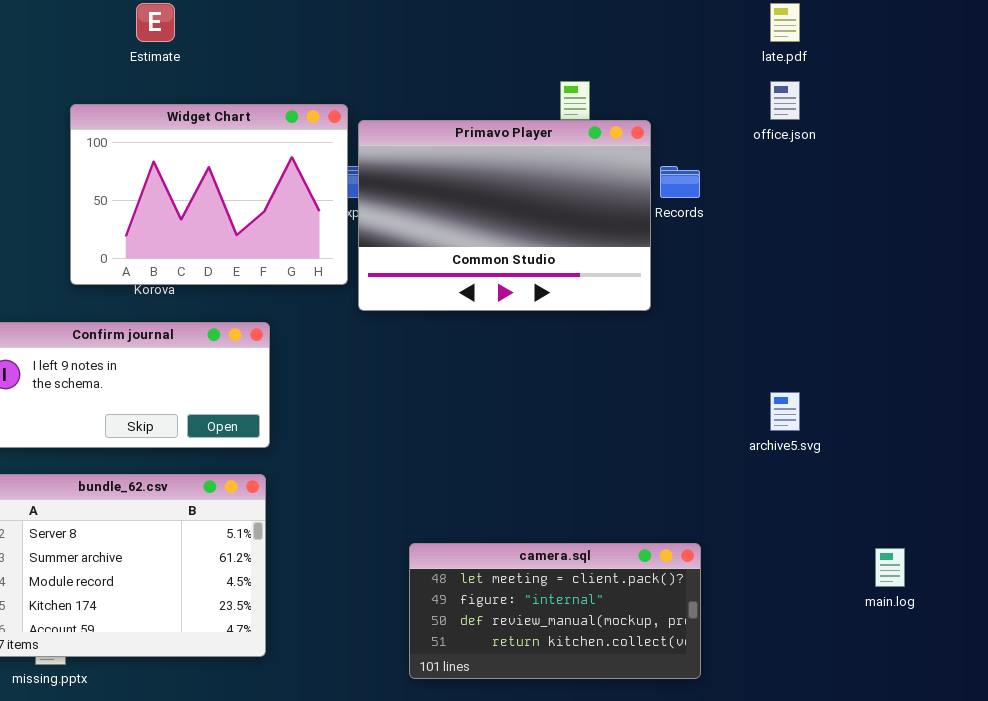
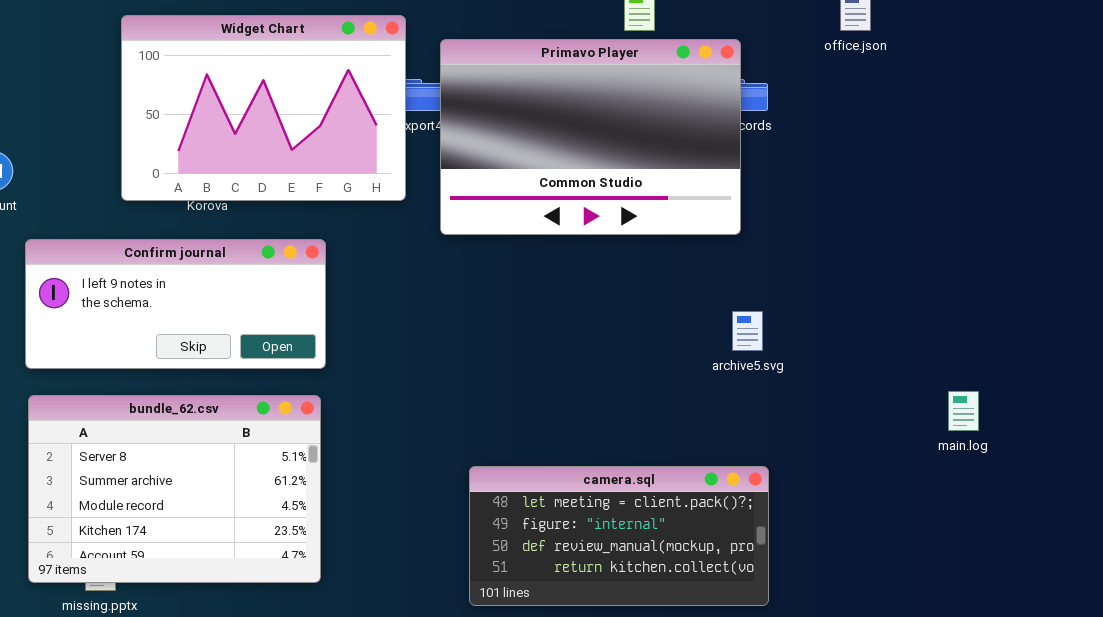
Primavo Player: [358,120,651,311] -> [440,39,741,235], moved
archive5.svg: [770,392,800,431] -> [732,311,763,351], moved
main.log: [875,548,905,587] -> [948,391,979,431], moved

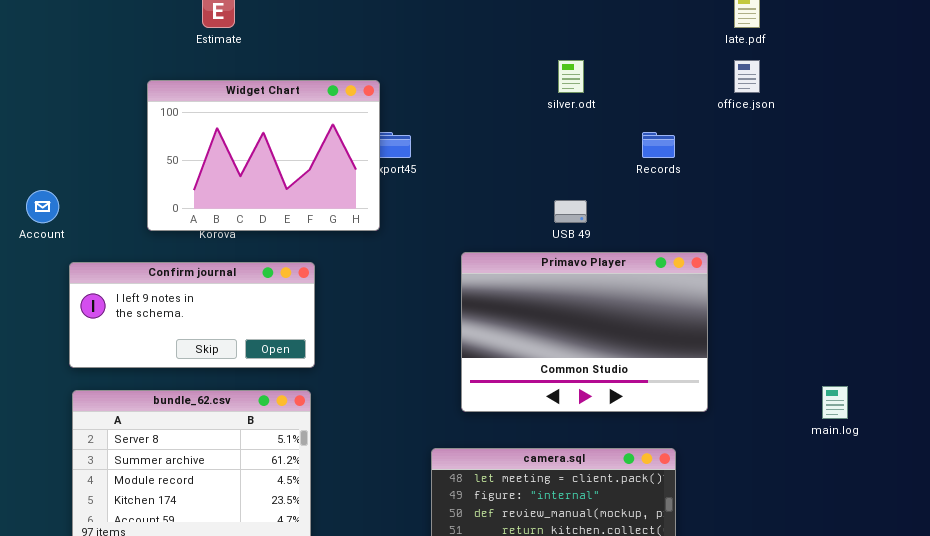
Primavo Player: [440,39,741,235] -> [461,252,708,412], moved

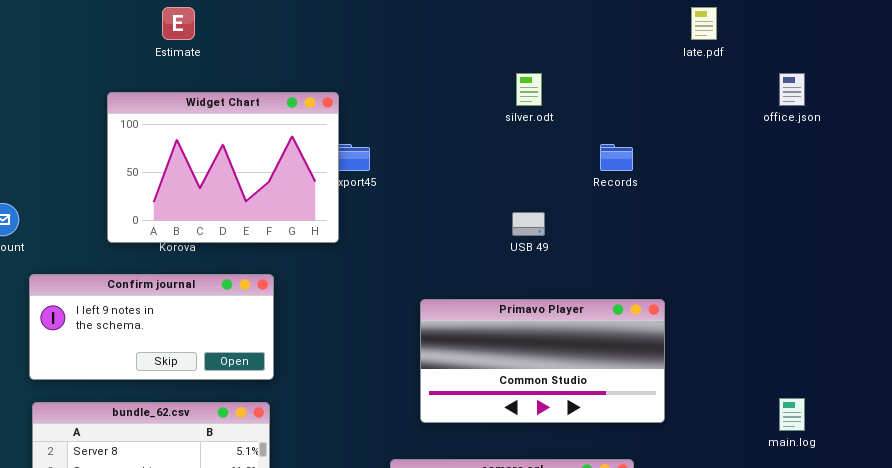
office.json: [734,60,760,93] -> [779,73,805,106], moved
Primavo Player: [461,252,708,412] -> [420,299,665,423], resized

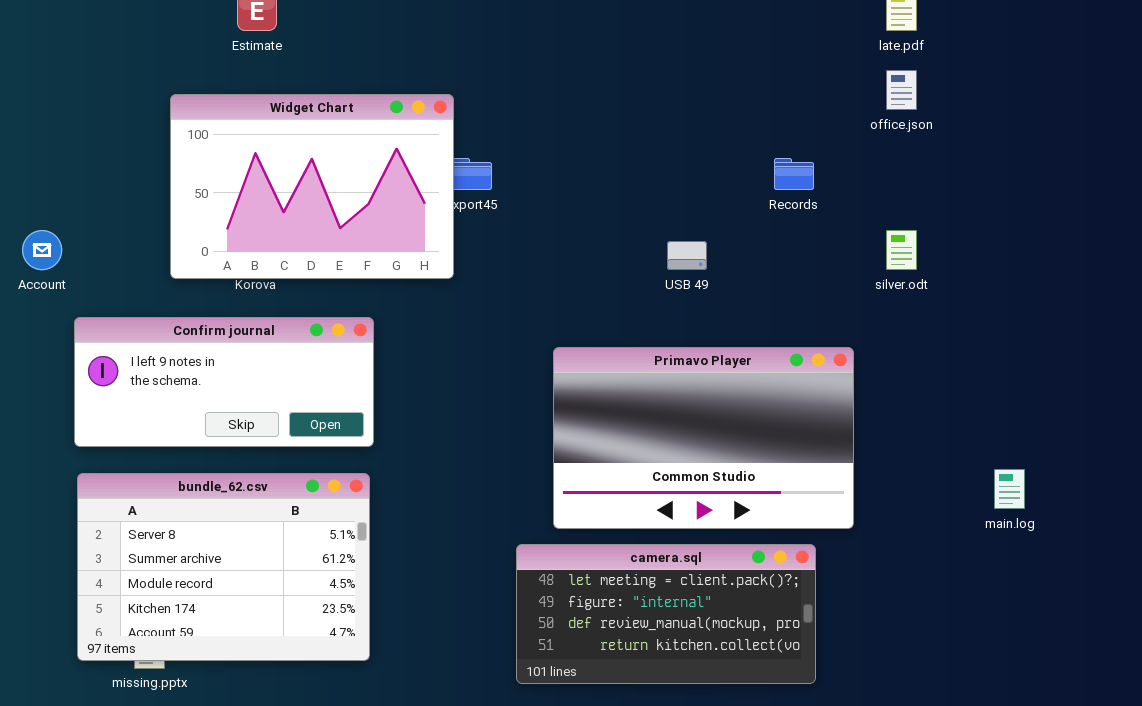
silver.odt: [516,73,542,106] -> [886,230,917,270], moved
office.json: [779,73,805,106] -> [886,70,917,110], moved
Primavo Player: [420,299,665,423] -> [553,347,854,529], resized

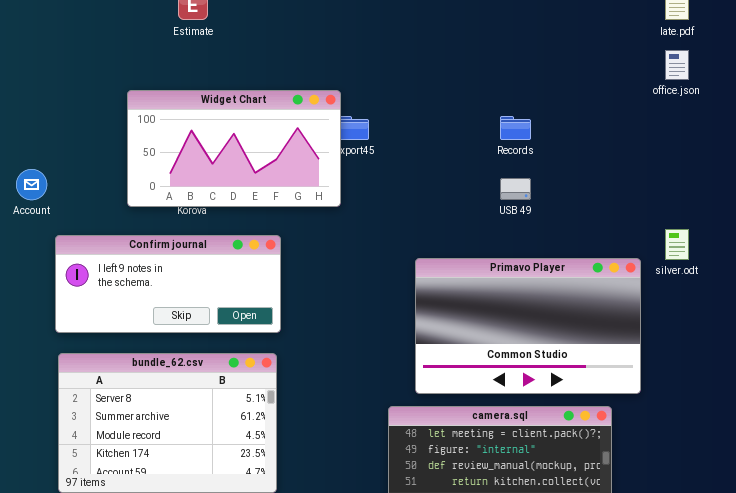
Widget Chart: [170,94,454,279] -> [127,90,341,207], resized
Records: [774,158,814,190] -> [500,116,531,140], moved
silver.odt: [886,230,917,270] -> [665,229,689,260], moved

